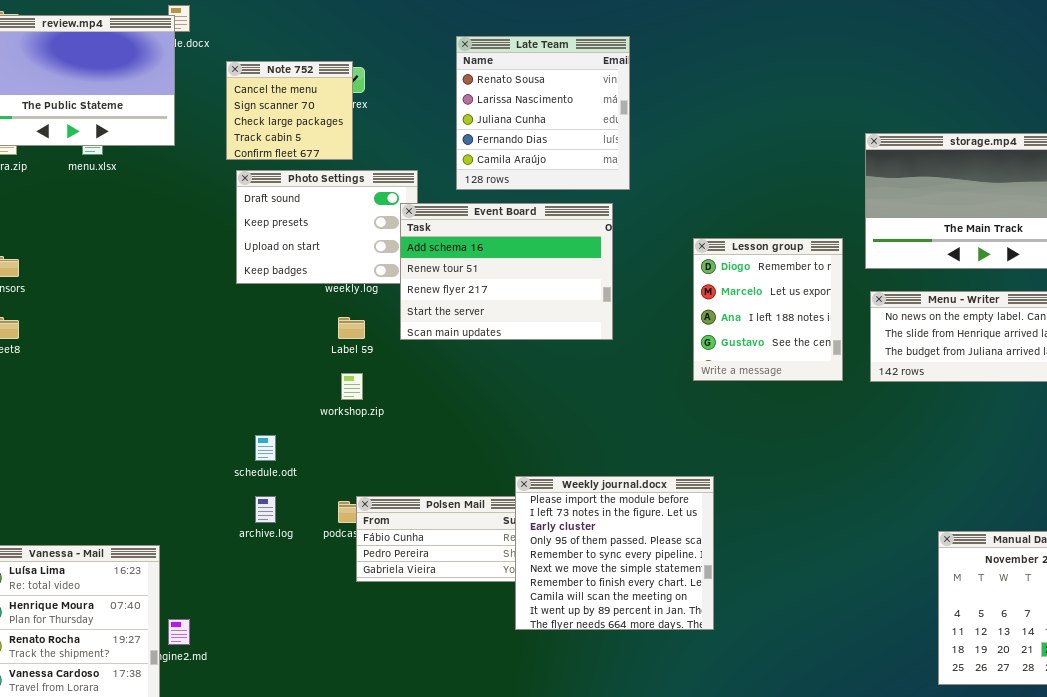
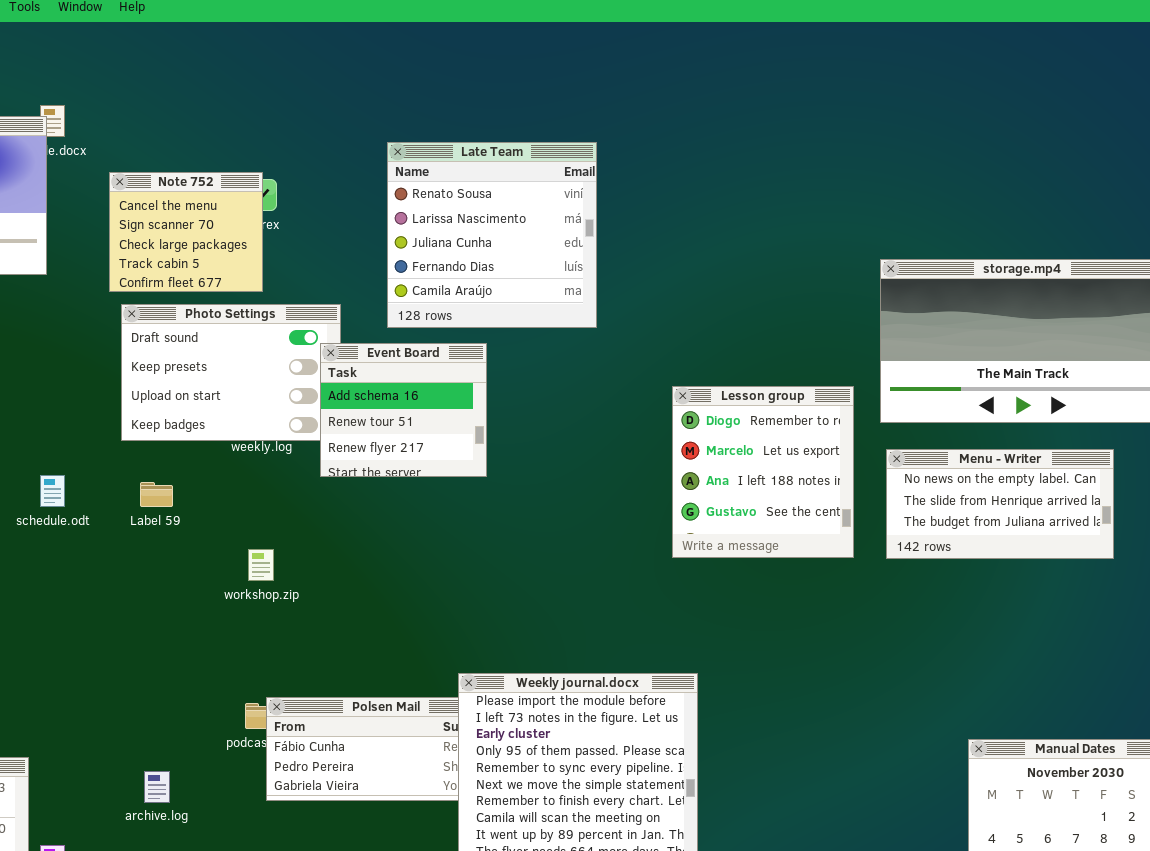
Event Board: [400,203,613,340] -> [320,343,487,477], resized
Label 59: [338,317,365,339] -> [140,482,173,507], moved
schedule.odt: [255,435,276,461] -> [40,475,65,507], moved
archive.log: [255,496,276,523] -> [144,771,170,803], moved

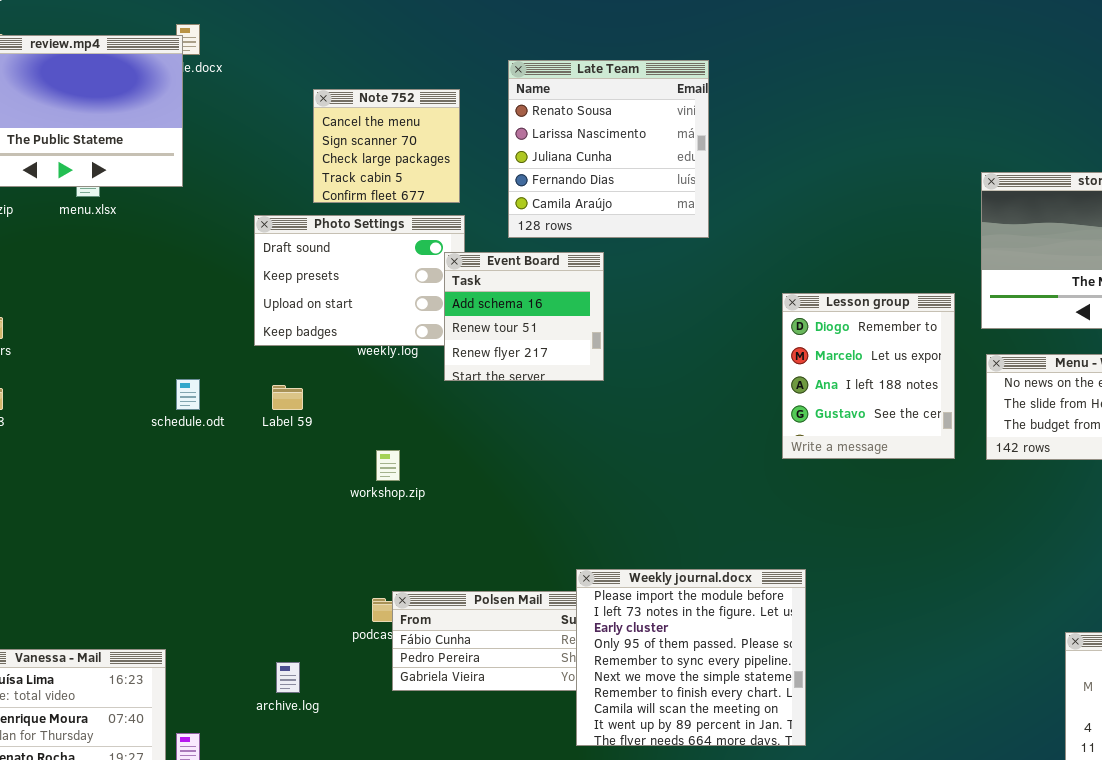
Note 752: [109,172,263,292] -> [313,89,460,203], moved

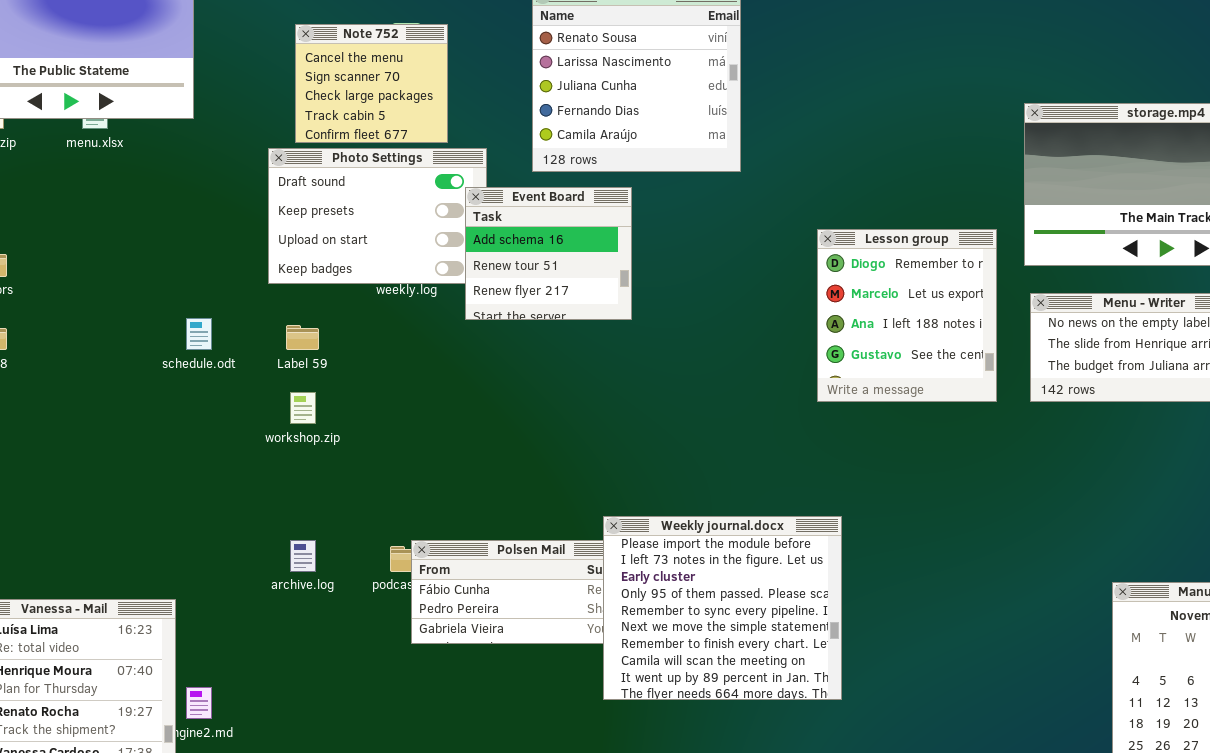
Note 752: [313,89,460,203] -> [295,24,448,143], moved
workshop.zip: [376,450,400,481] -> [290,392,316,424], moved
archive.log: [276,662,300,693] -> [290,540,316,572], moved

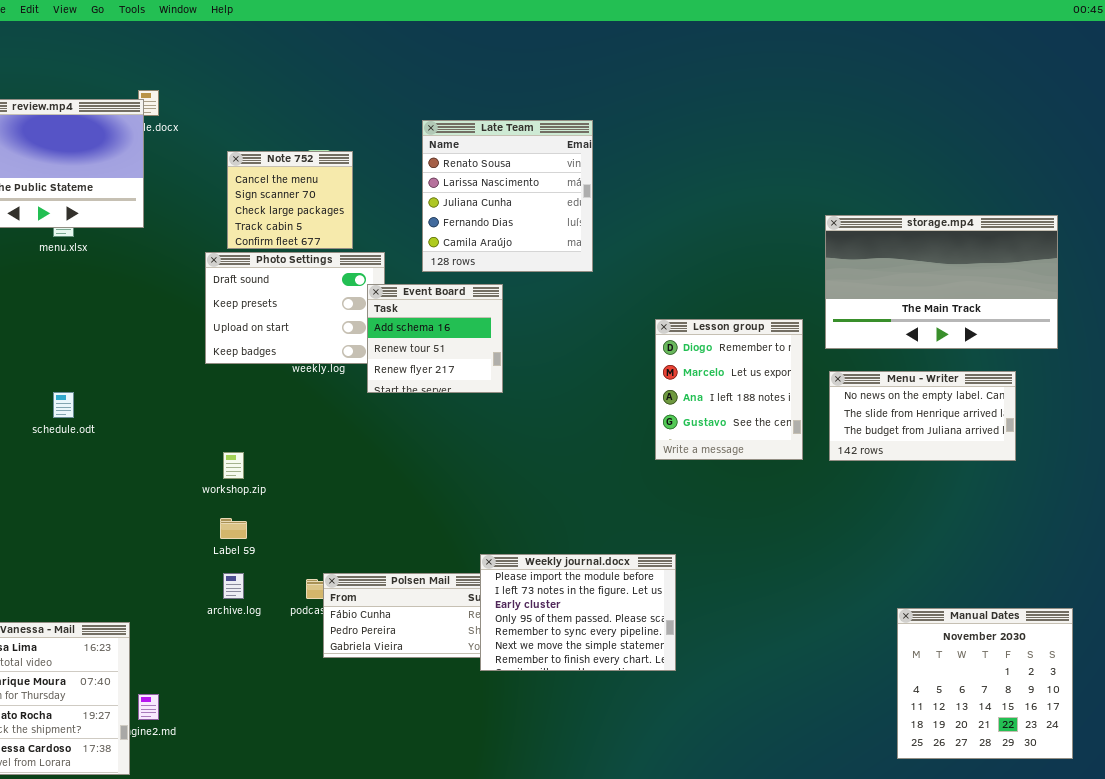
schedule.odt: [186,318,212,350] -> [53,392,74,418], moved
Label 59: [286,325,319,350] -> [220,518,247,539], moved
Weekly journal.docx: [603,516,842,700] -> [480,554,676,671], resized

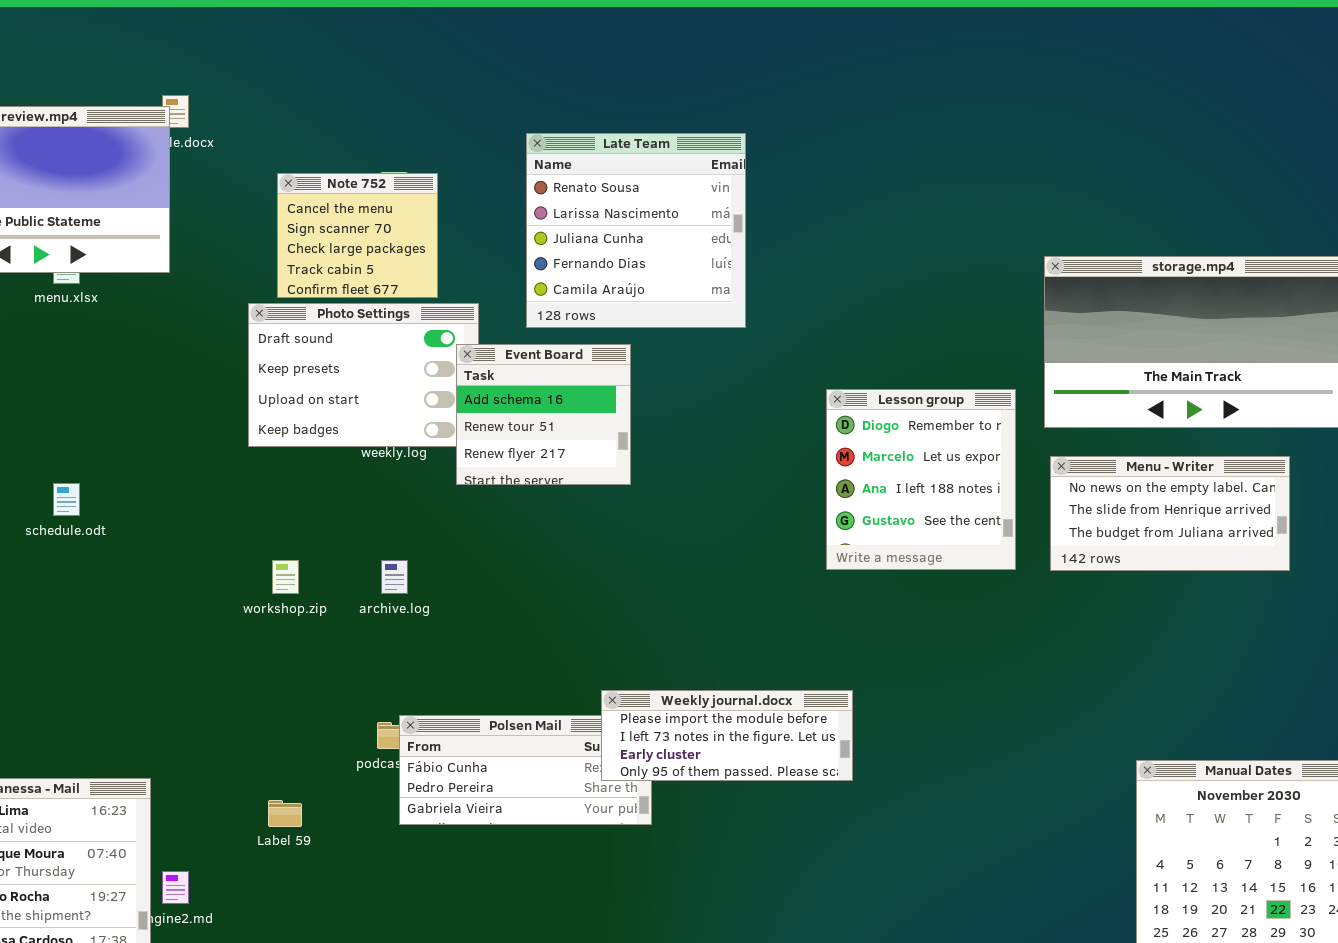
Label 59: [220,518,247,539] -> [268,800,302,827], moved
Weekly journal.docx: [480,554,676,671] -> [601,690,853,781], resized
archive.log: [223,573,244,599] -> [381,560,408,594], moved

